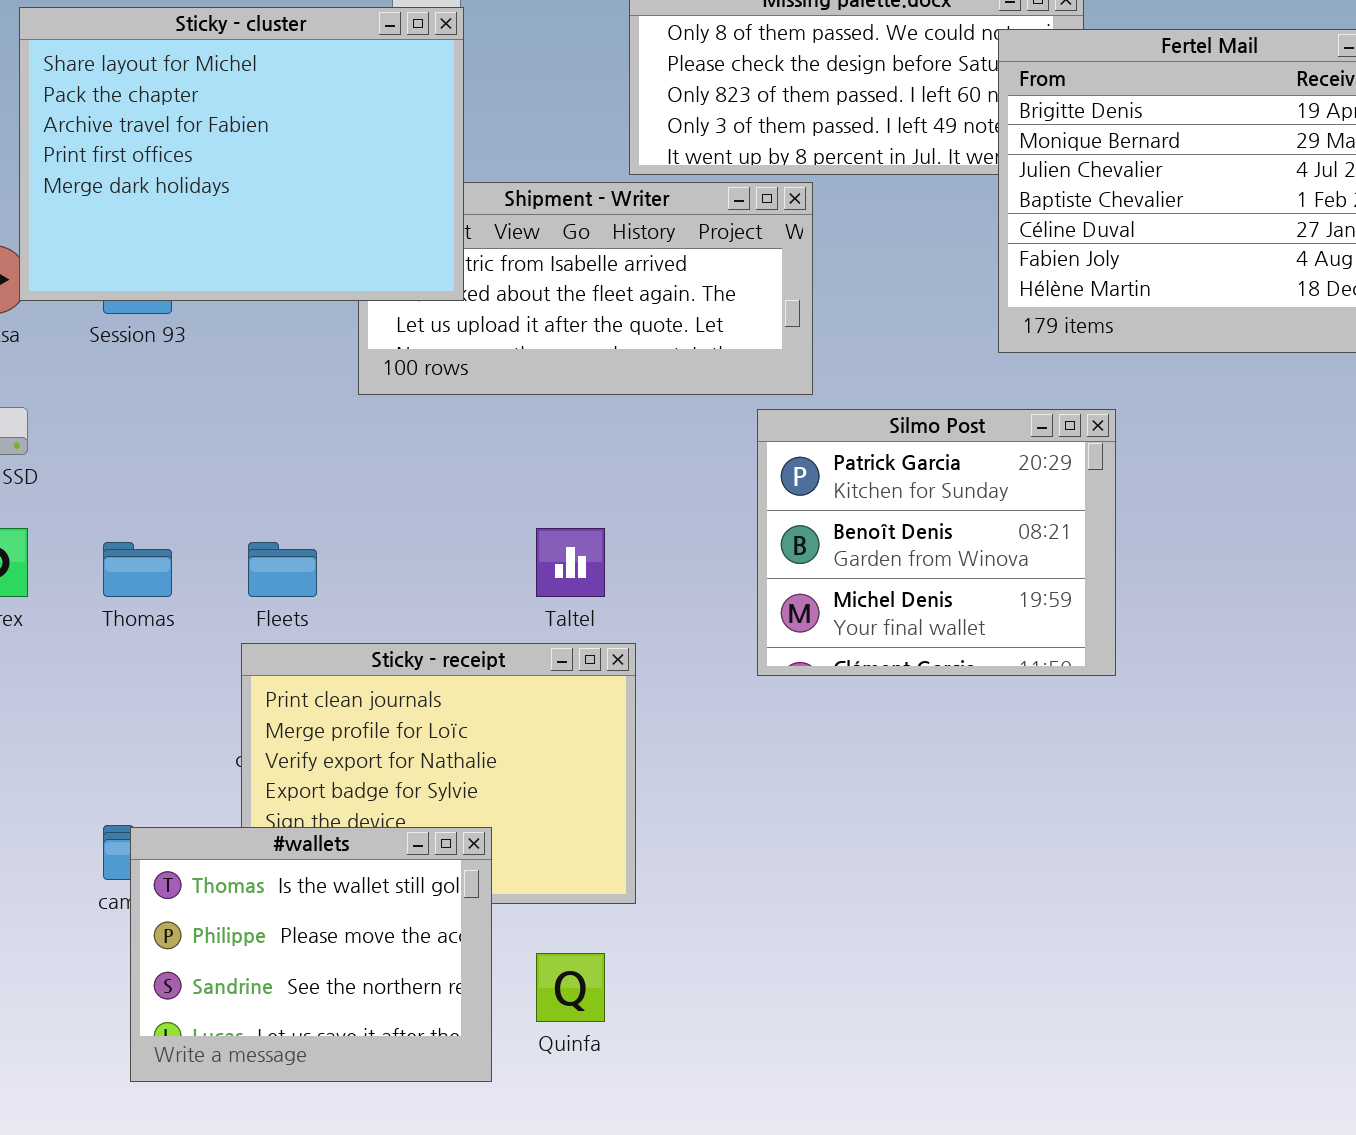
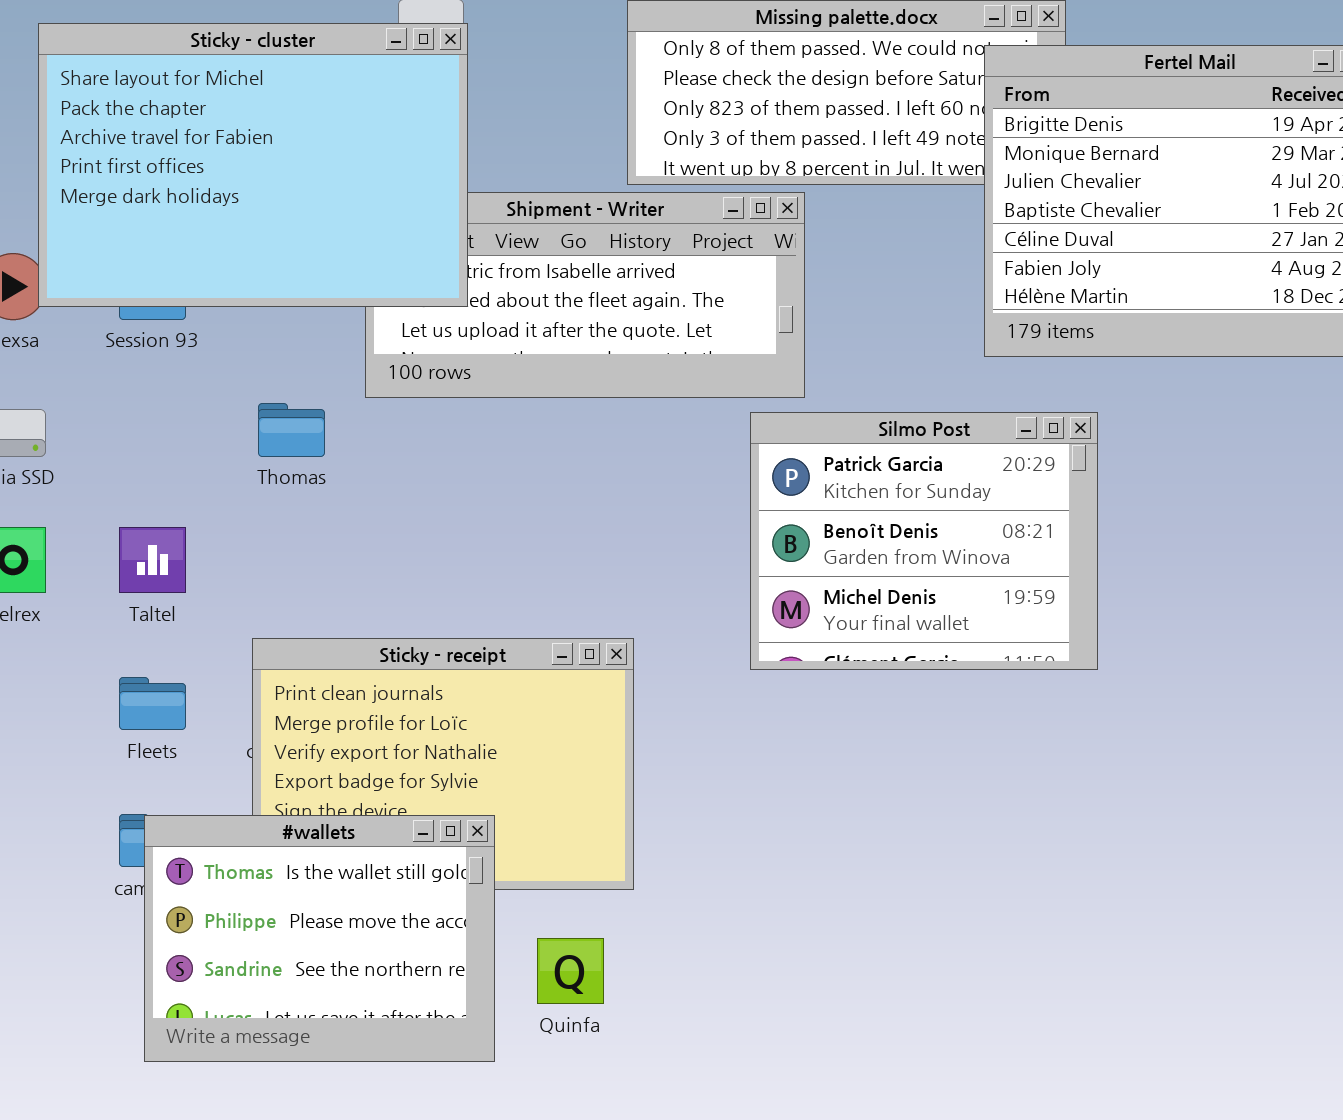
Taltel: [536,528,605,597] -> [119,527,186,593], moved
Thomas: [103,542,172,597] -> [258,403,325,457], moved
Fleets: [248,542,317,597] -> [119,677,186,730], moved

